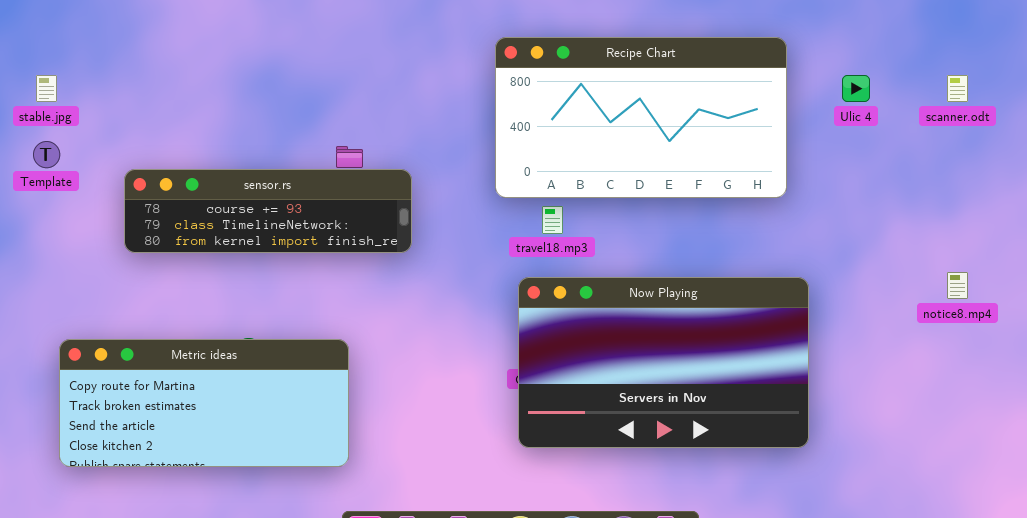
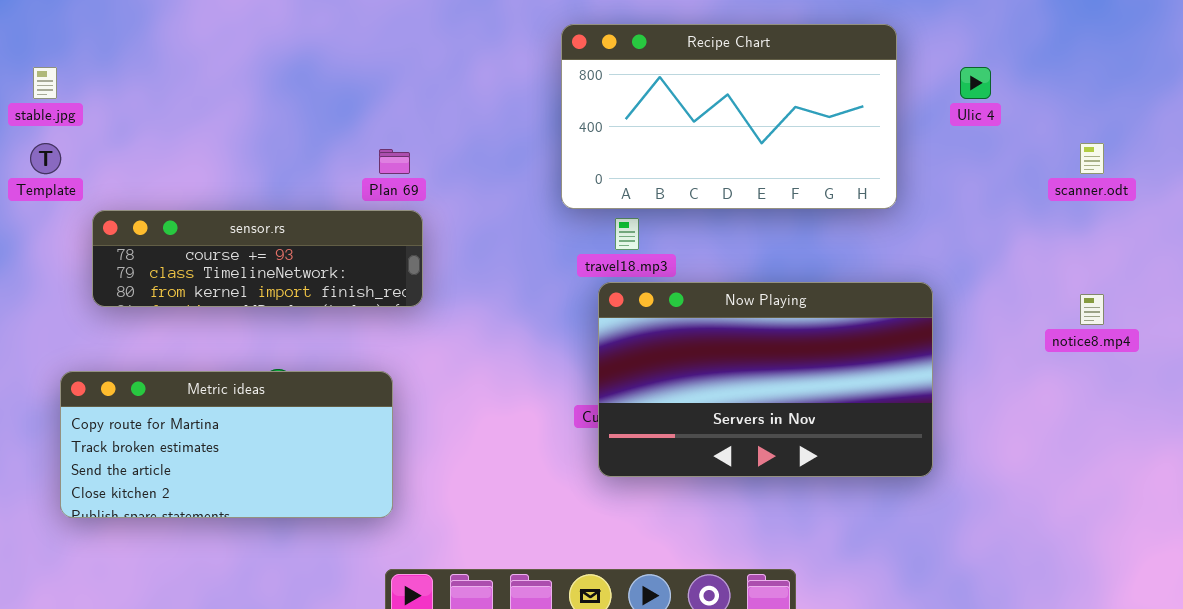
scanner.odt: [947,75,968,102] -> [1080,143,1104,174], moved
sensor.rs: [124,169,412,253] -> [92,210,423,307], moved
Now Playing: [518,277,809,448] -> [598,282,933,477], moved

